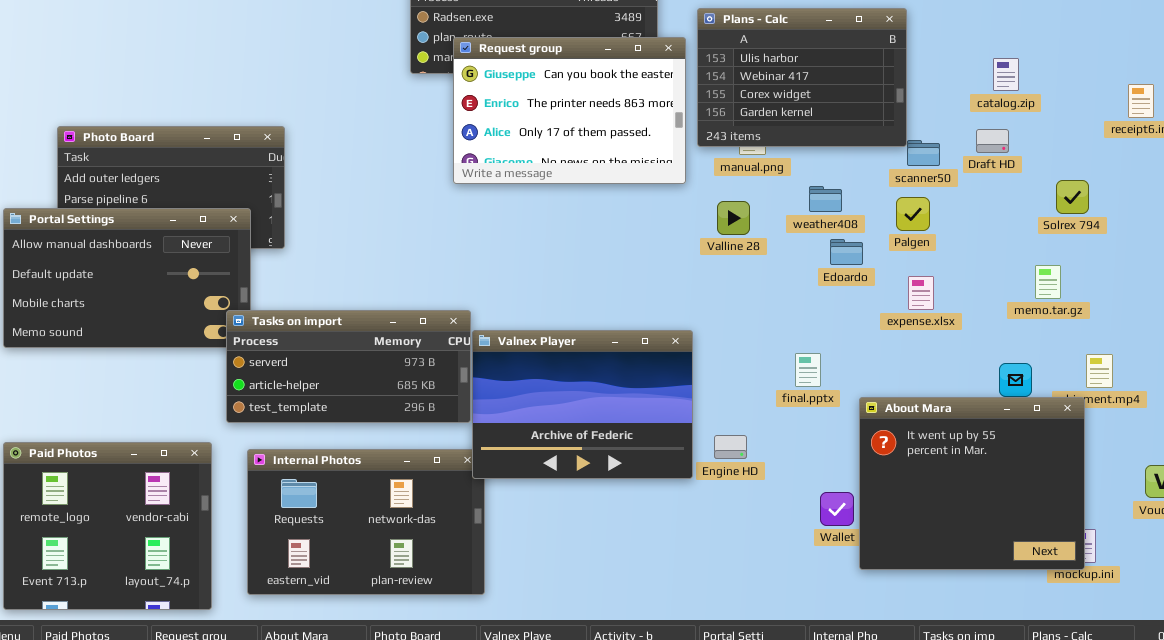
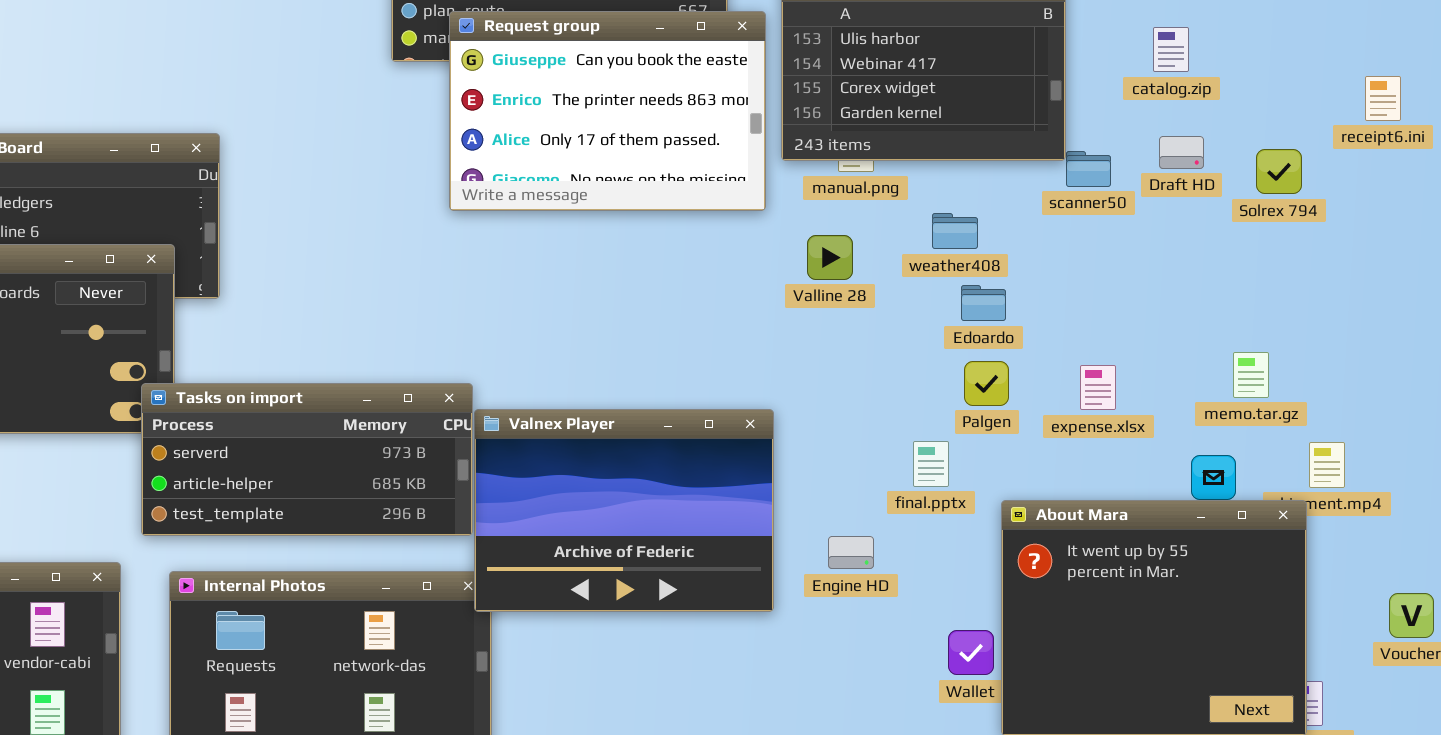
catalog.zip: [993,58,1019,91] -> [1153,27,1189,72], moved
Solrex 794: [1056,180,1089,214] -> [1256,149,1302,194], moved
Palgen: [896,197,930,231] -> [964,361,1009,406], moved
memo.tar.gz: [1035,265,1061,299] -> [1233,352,1269,398], moved
expense.xlsx: [908,276,934,310] -> [1080,365,1116,410], moved
Engine HD: [714,435,747,459] -> [828,536,874,569], moved

